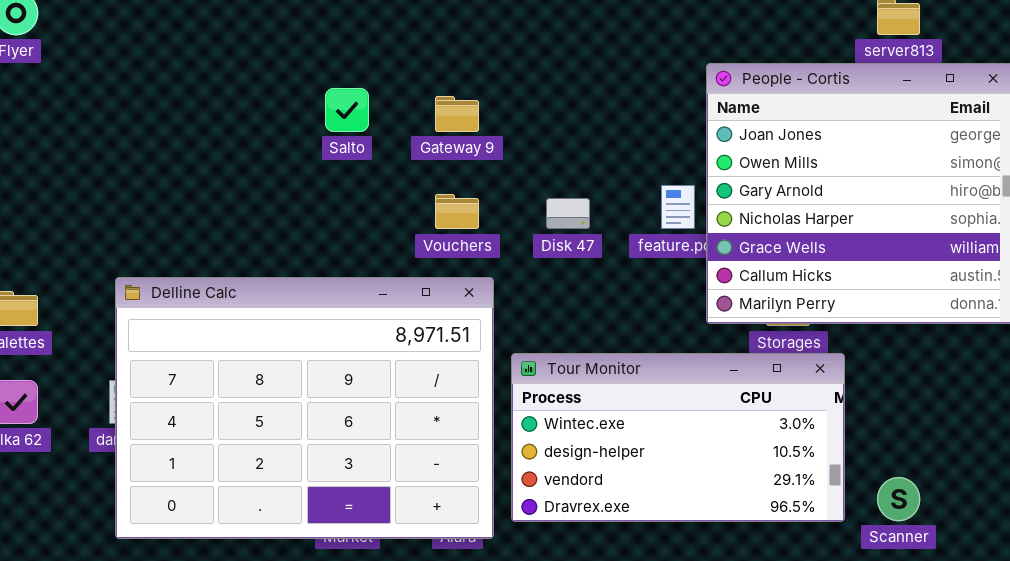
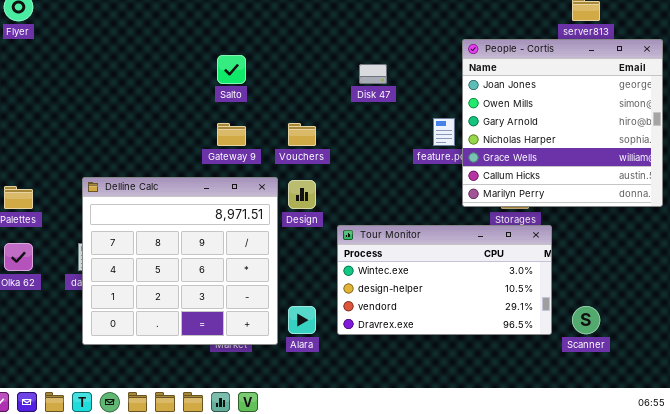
Gateway 9: [435,96,479,132] -> [217,123,246,146], moved
Disk 47: [546,198,590,229] -> [359,64,387,84], moved
Delline Calc: [115,277,494,539] -> [82,177,278,345], resized

